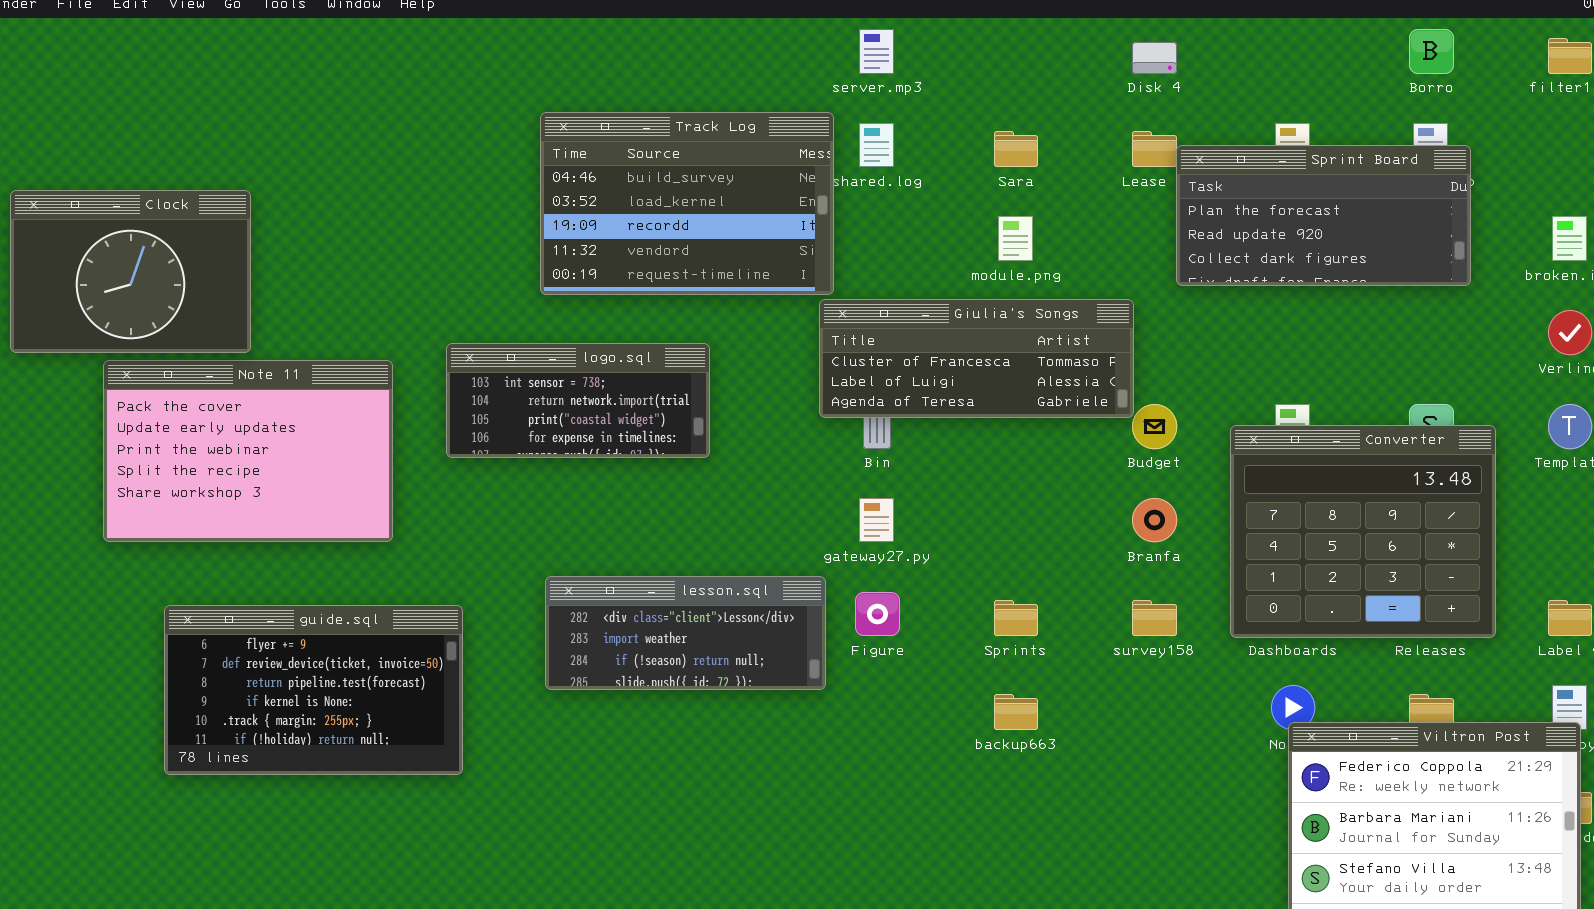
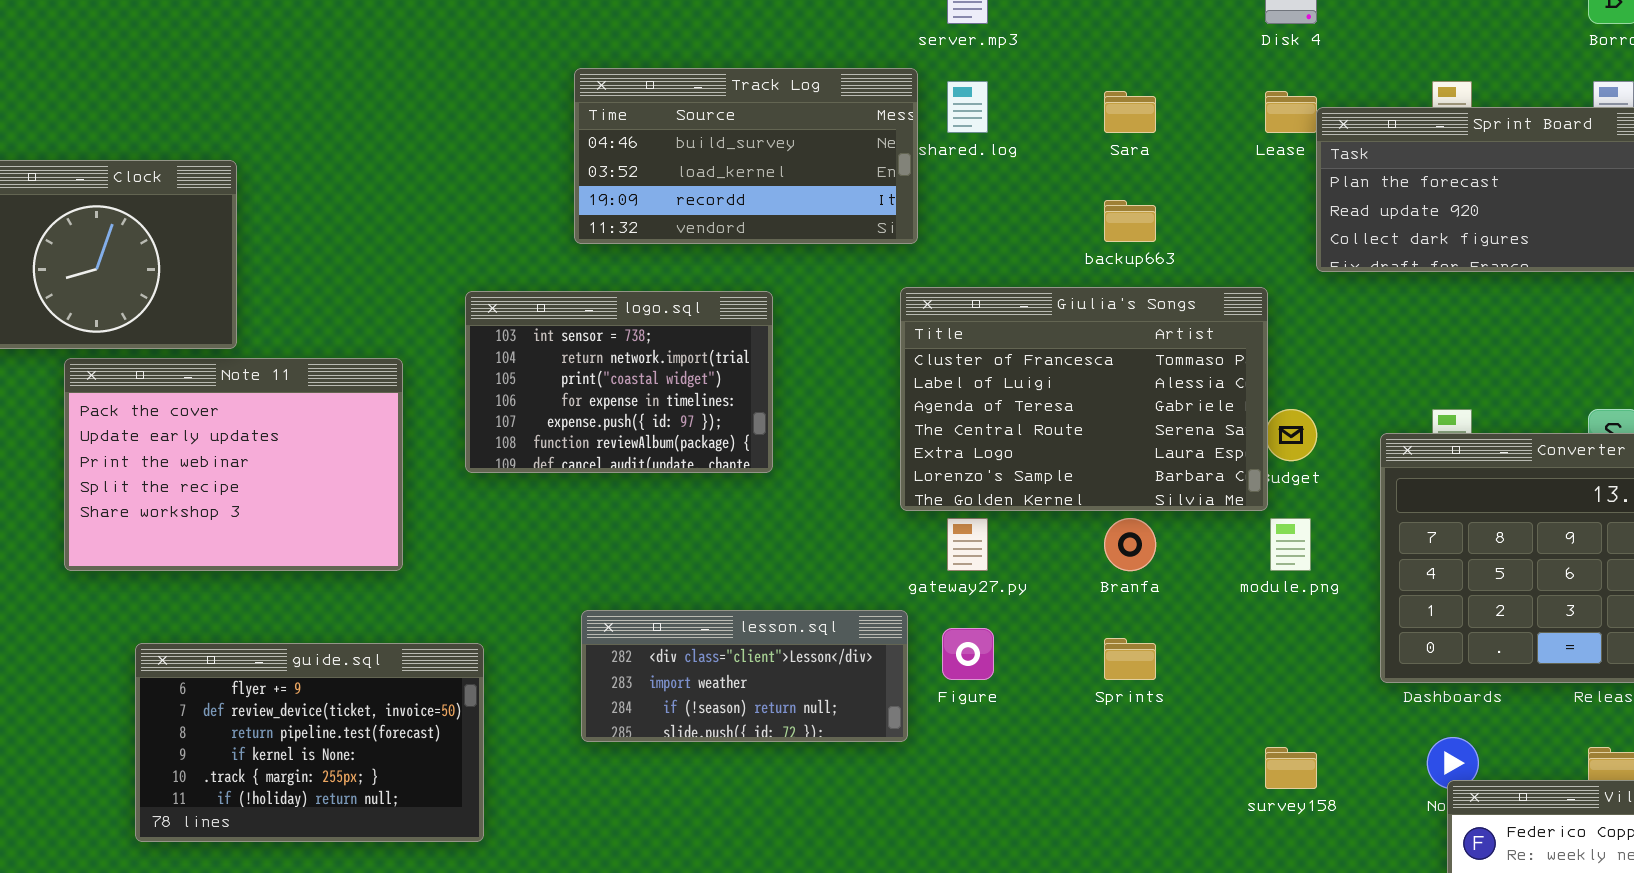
Track Log: [540,112,834,295] -> [574,68,918,244], resized
module.png: [998,216,1033,261] -> [1270,518,1311,571], moved
Giulia's Songs: [819,299,1134,418] -> [900,287,1268,511], resized
logo.sql: [446,343,710,458] -> [465,291,773,473], resized
Branfa: [1132,498,1177,542] -> [1104,518,1156,571], moved
survey158: [1132,600,1177,636] -> [1265,747,1317,789], moved
backup663: [994,694,1038,730] -> [1104,200,1156,242], moved

